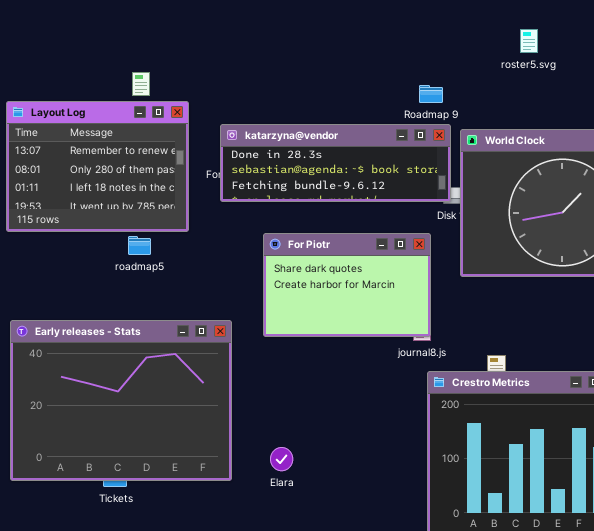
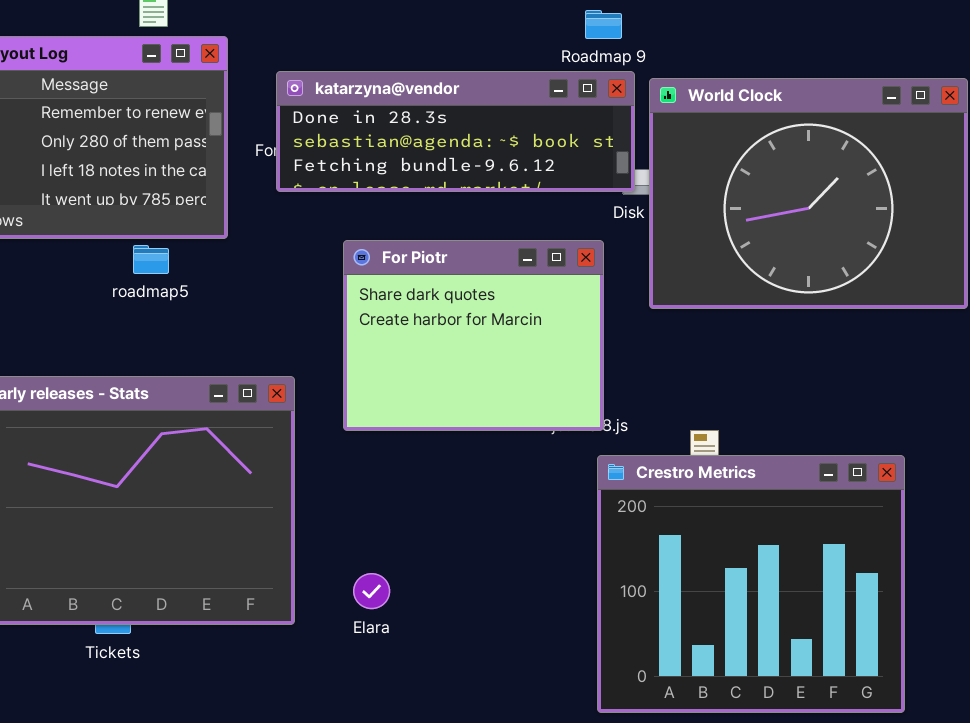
For Piotr: [263,233,431,337] -> [343,240,604,431], resized

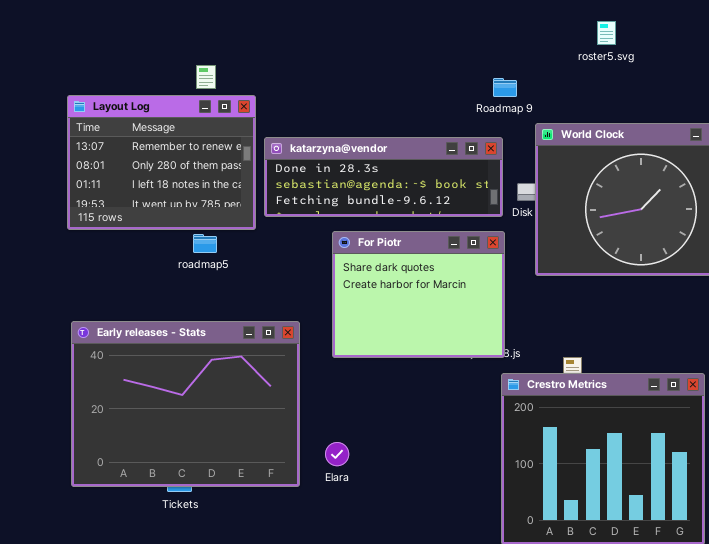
katarzyna@vendor: [276,71,635,192] -> [264,137,503,217], moved
Elara: [353,573,390,609] -> [325,442,349,466], moved

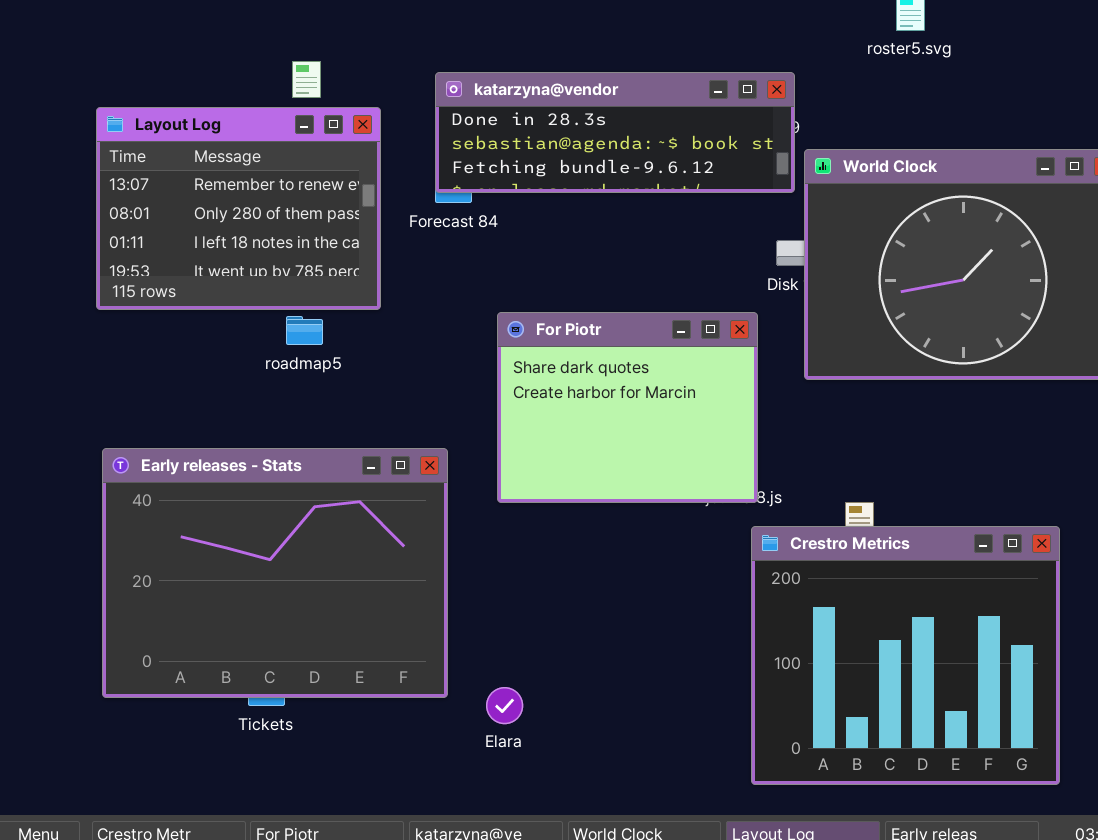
katarzyna@vendor: [264,137,503,217] -> [435,72,795,193], moved
Elara: [325,442,349,466] -> [486,687,523,724], moved

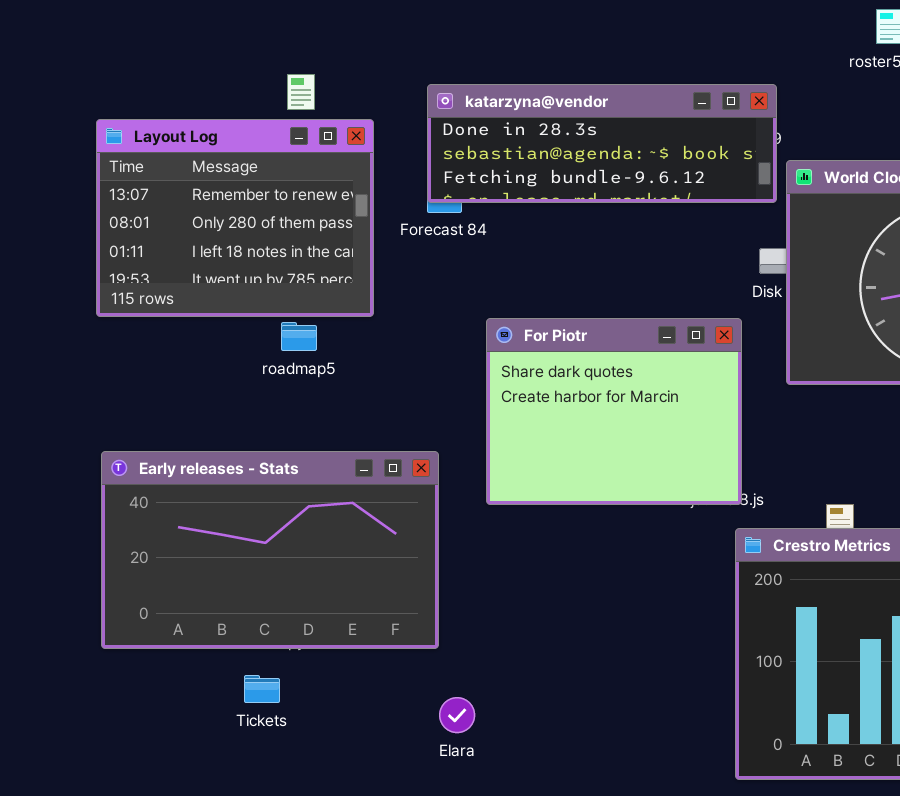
Early releases - Stats: [102,448,448,698] -> [101,451,439,649], resized
Elara: [486,687,523,724] -> [439,697,475,733], moved

